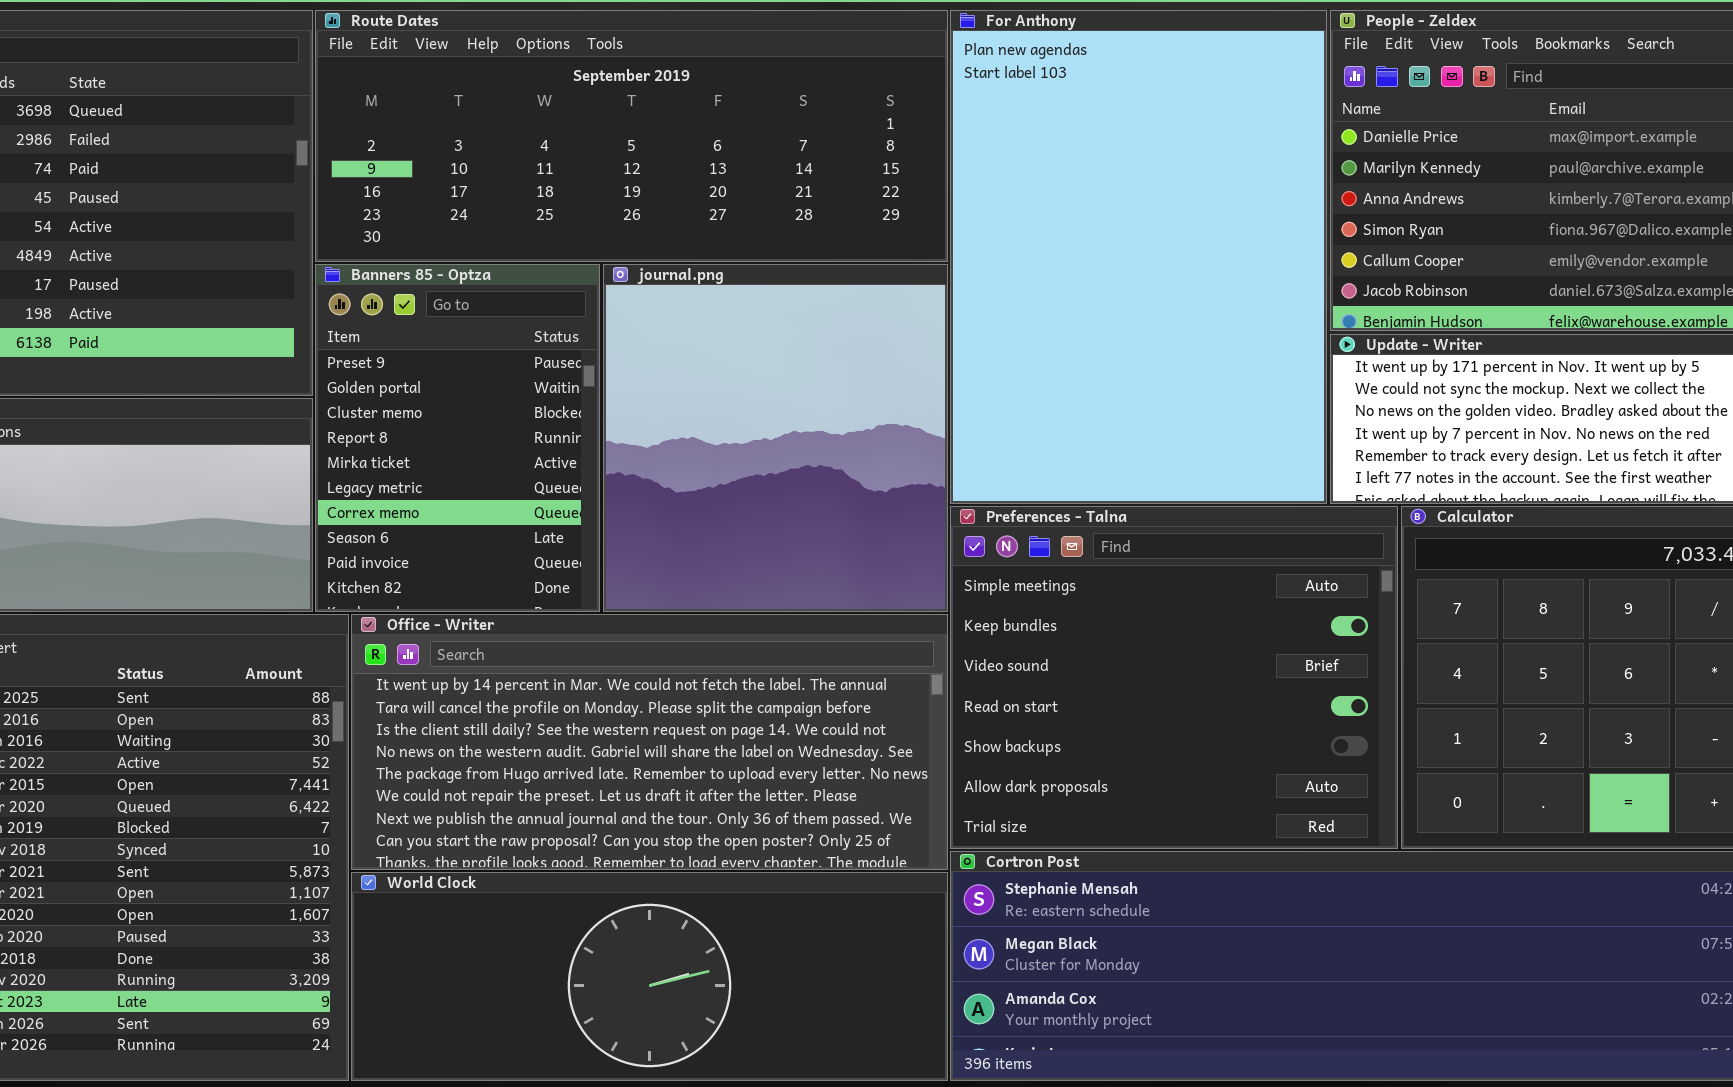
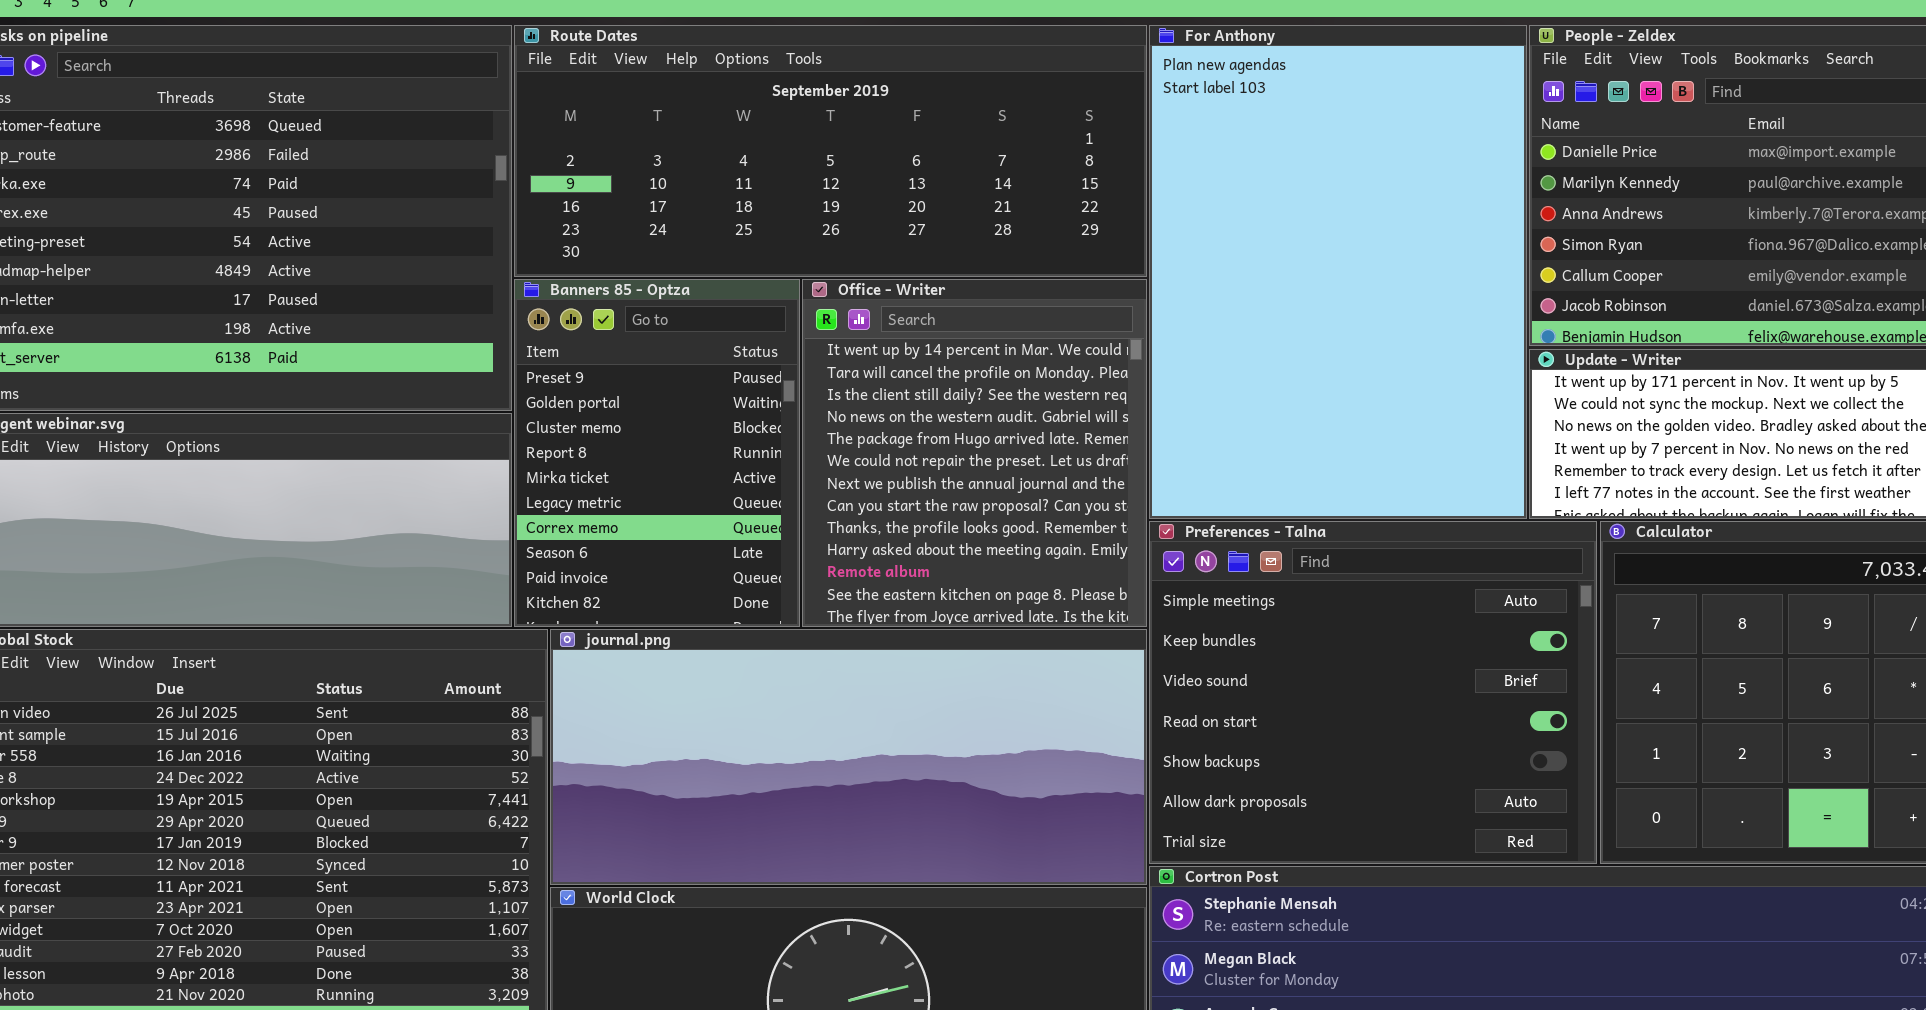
journal.png: [603,264,948,612] -> [550,629,1147,885], moved, resized
Office - Writer: [351,614,948,870] -> [802,279,1147,627], moved, resized

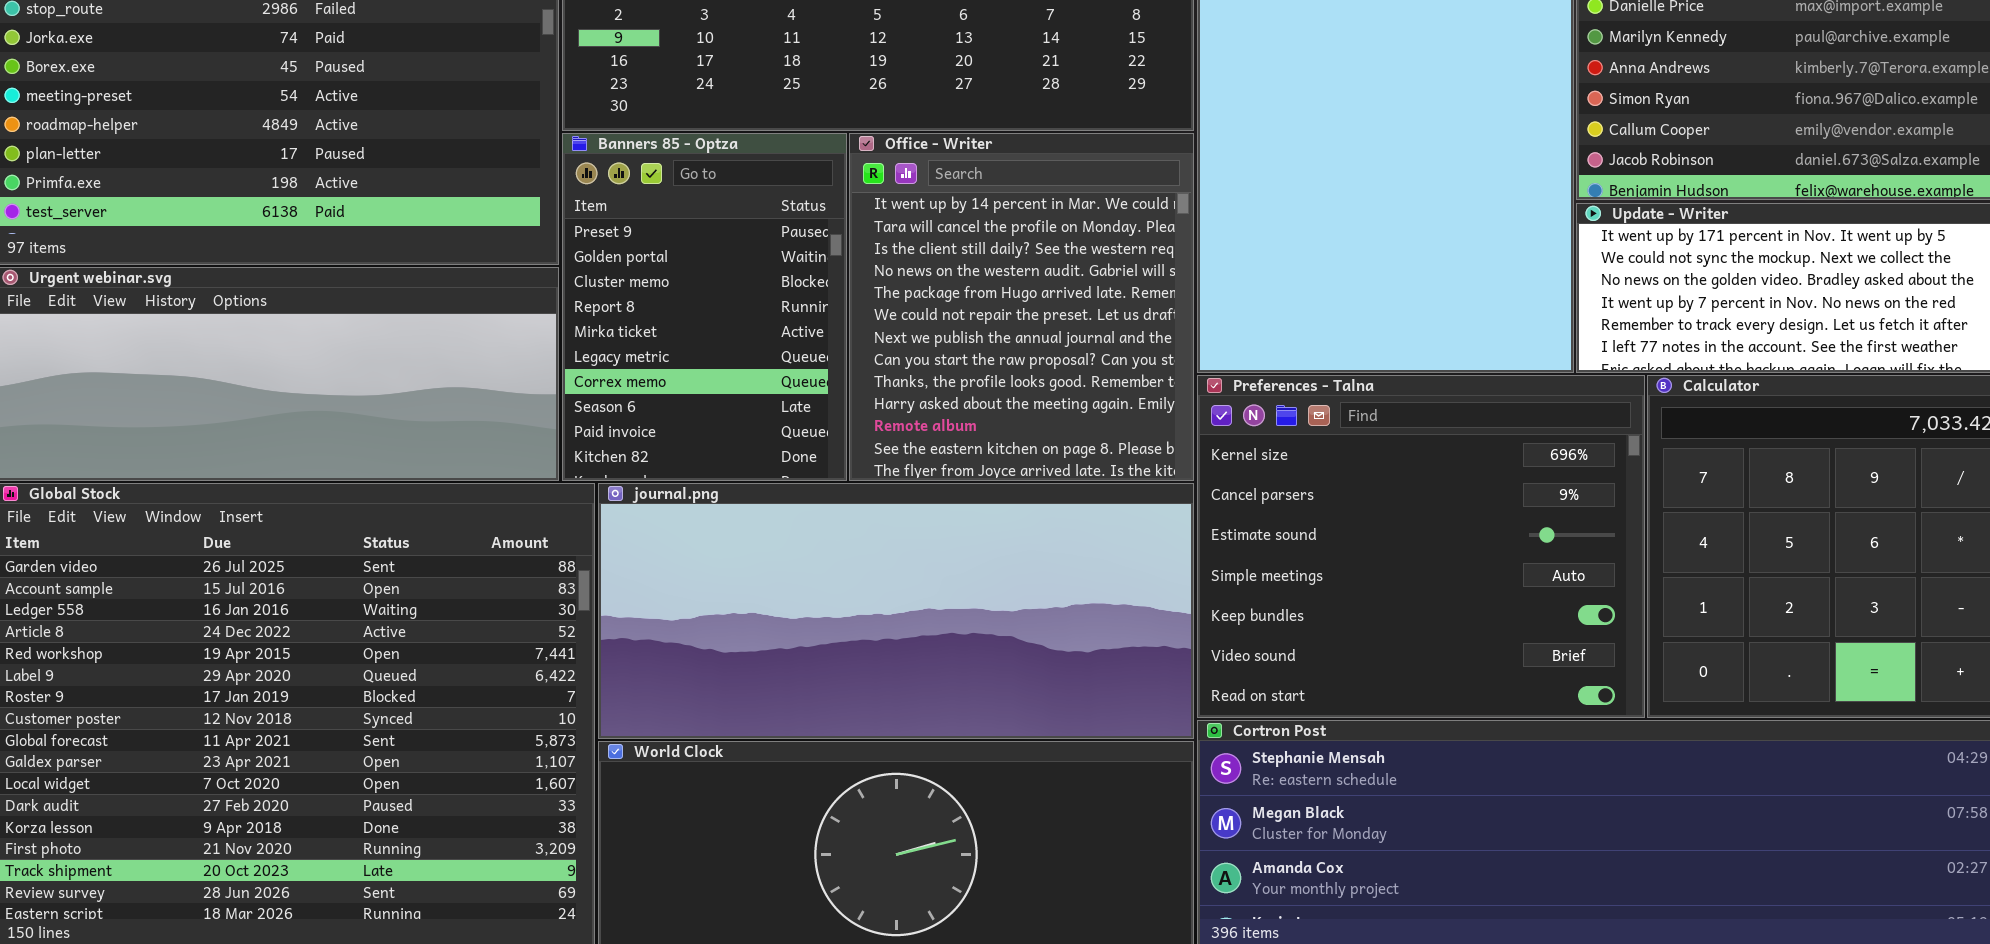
Preferences - Talna: [1149,521,1597,864] -> [1197,375,1645,718], scrolled up 3 rows

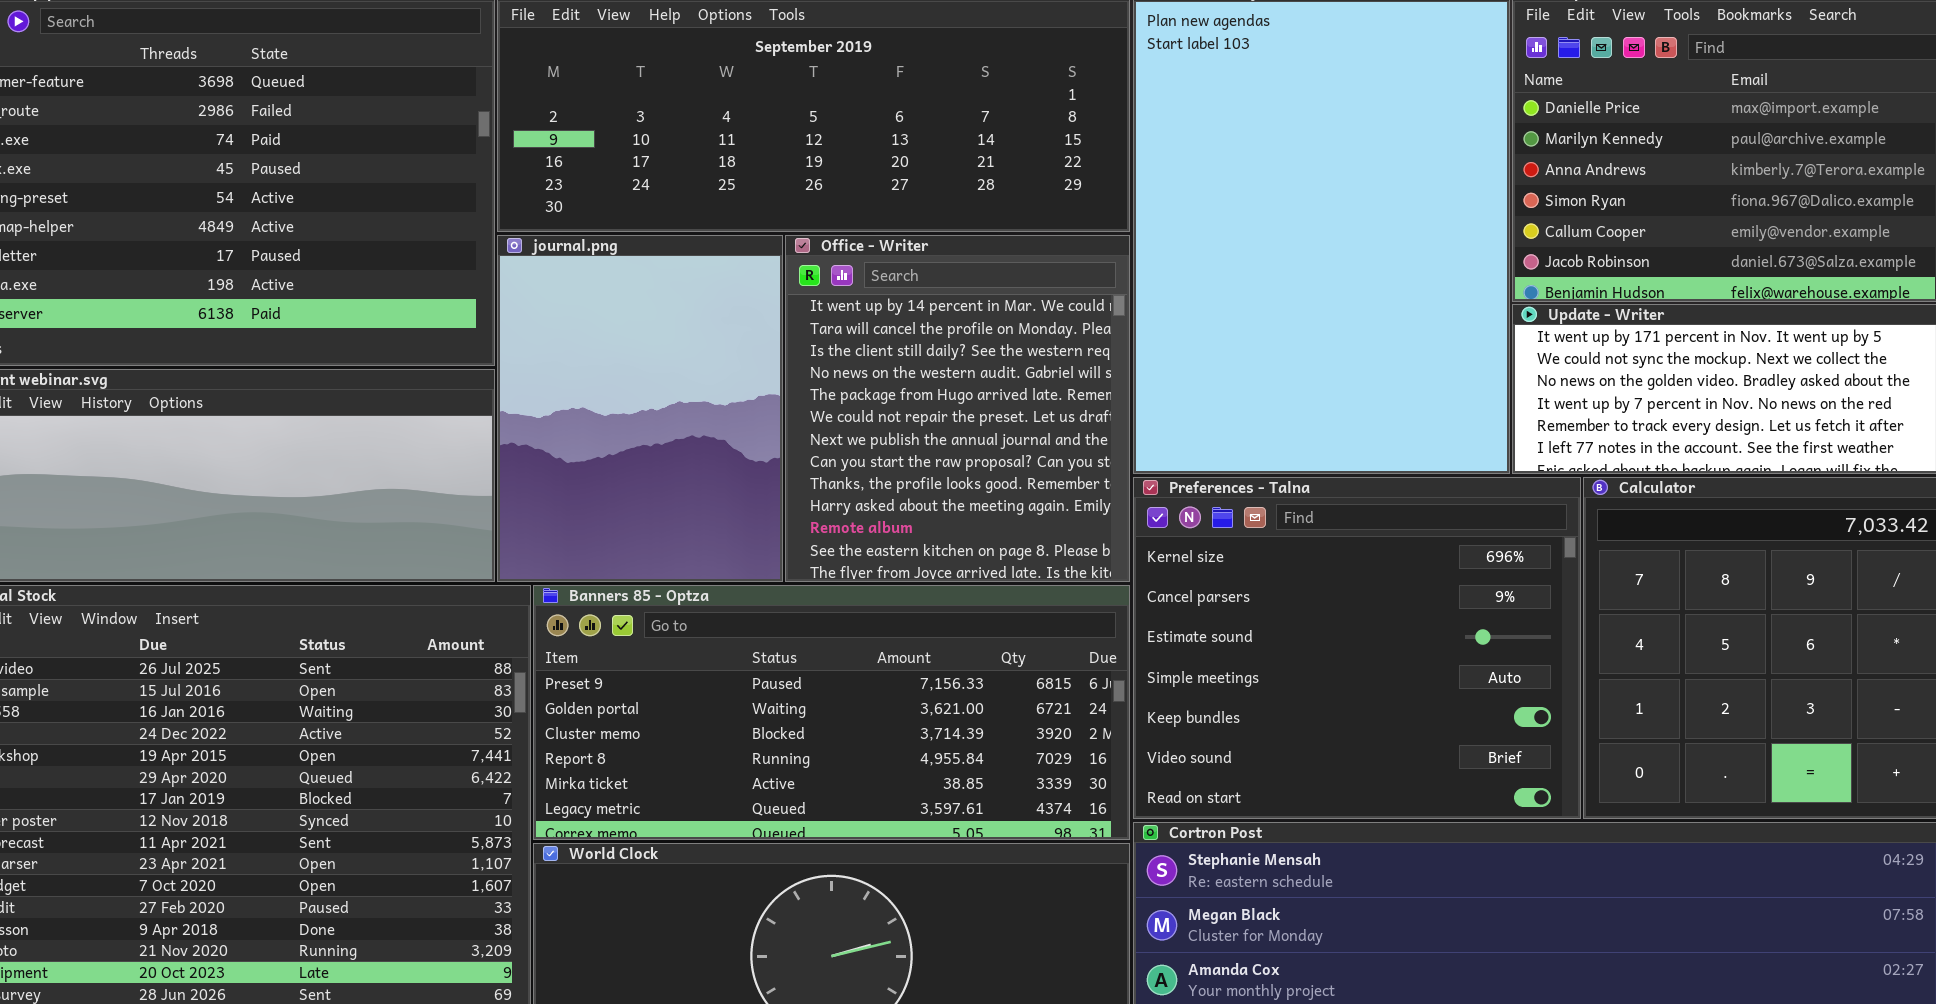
Banners 85 - Optza: [562,133,847,481] -> [533,585,1130,840], moved, resized
journal.png: [598,483,1194,739] -> [497,235,783,582], moved, resized

